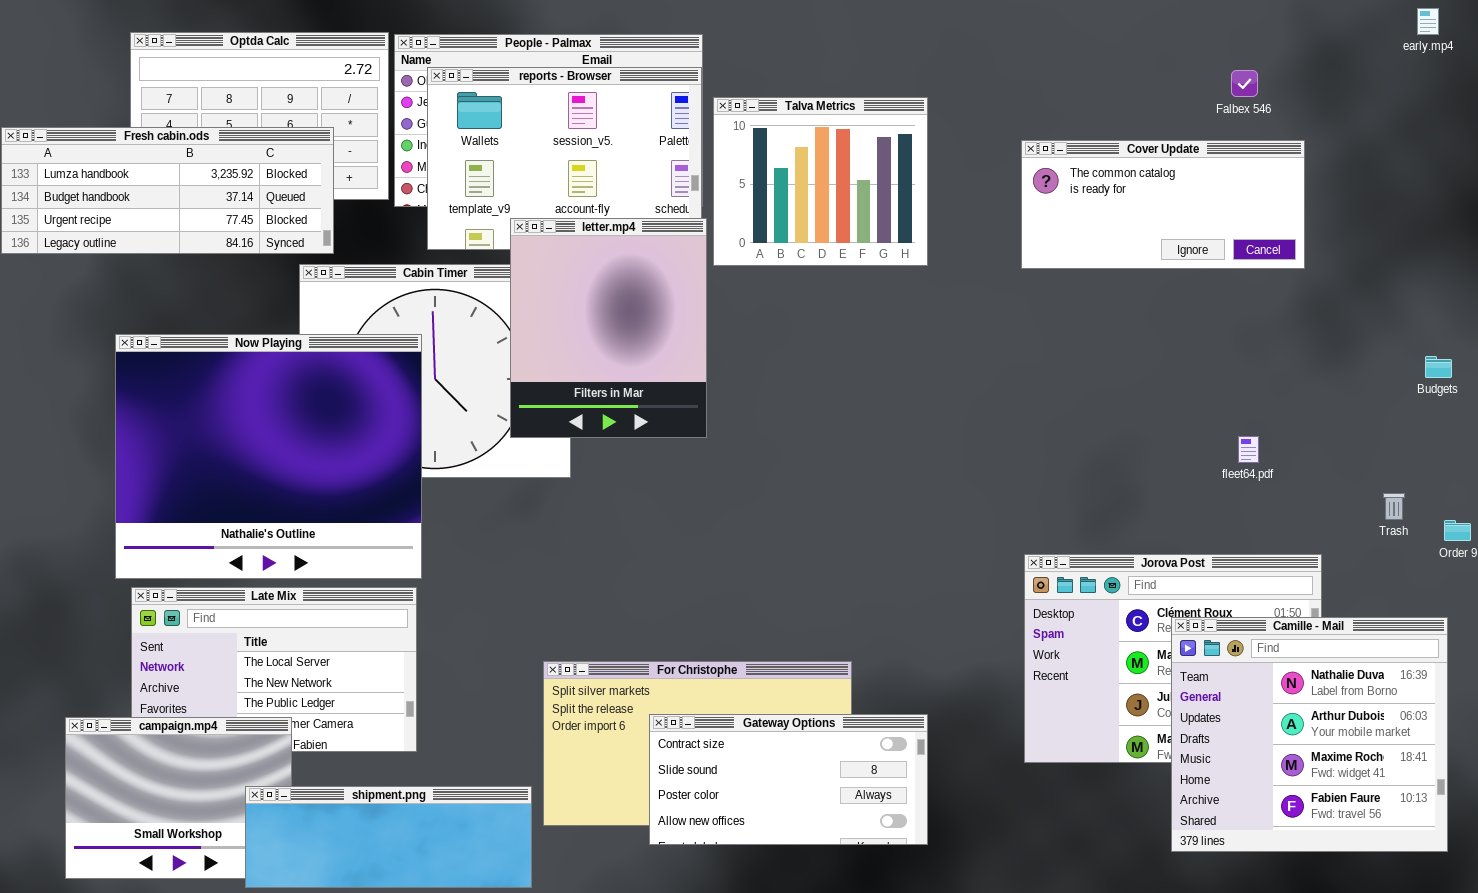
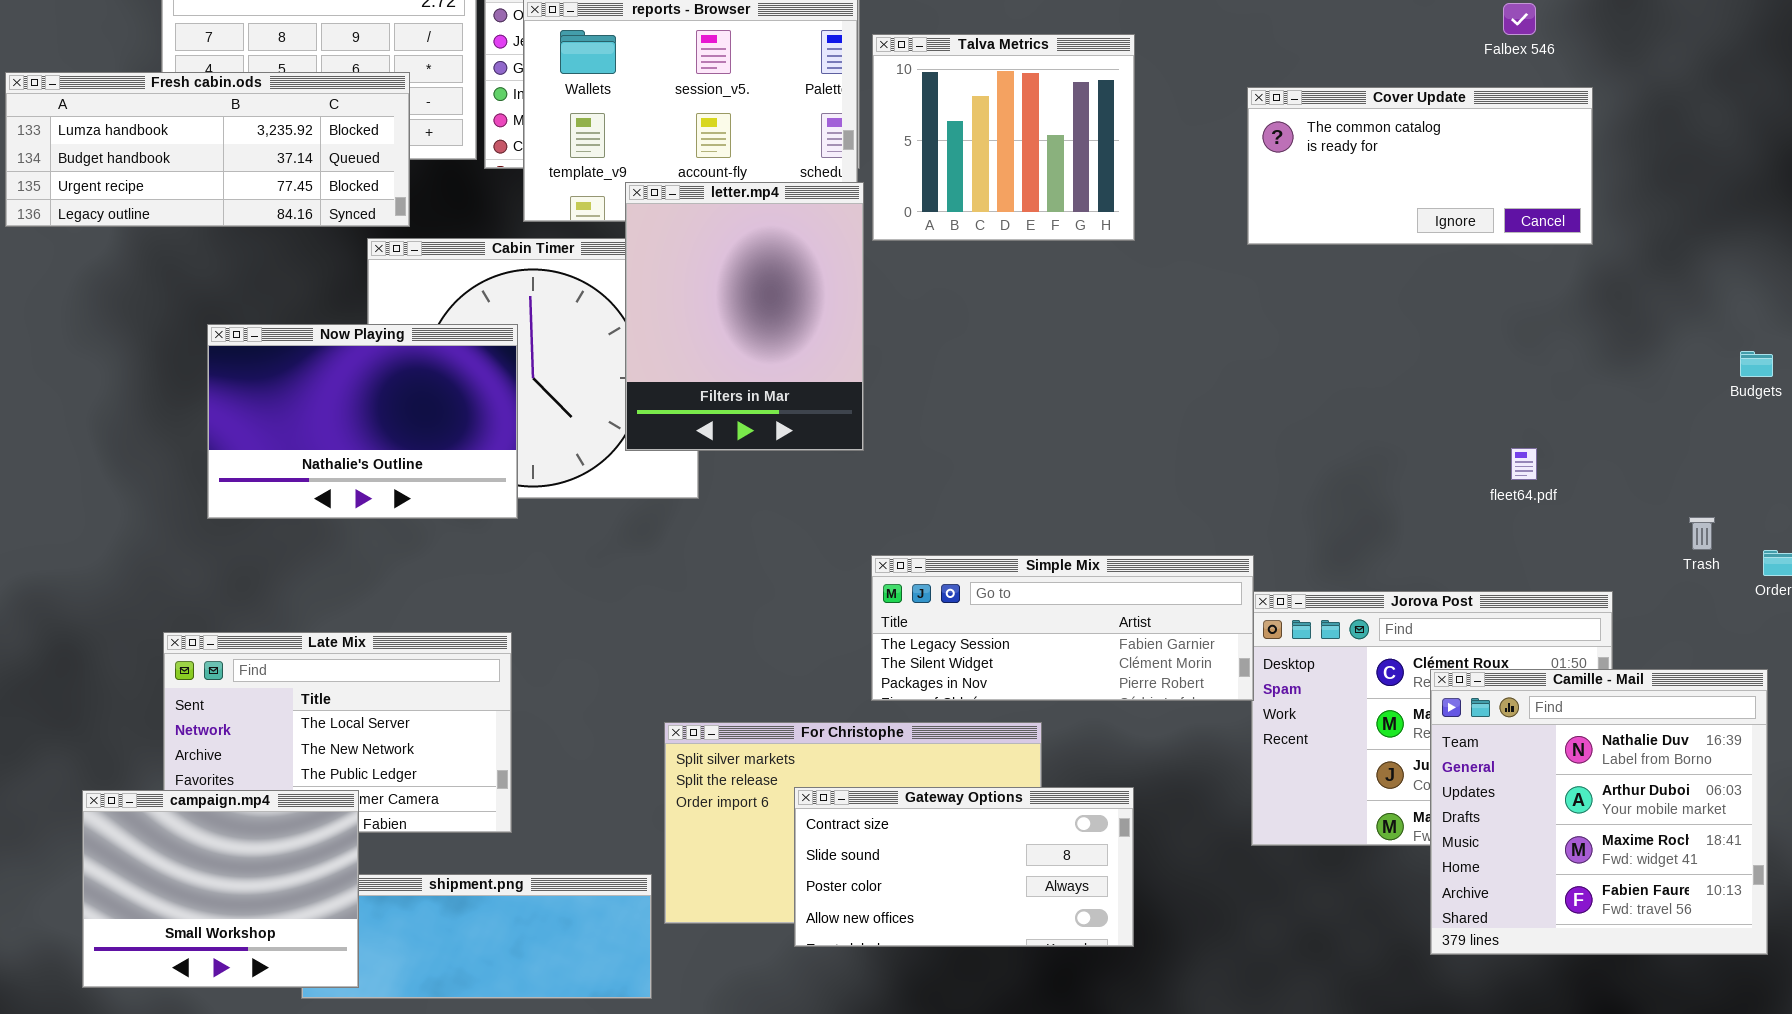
Now Playing: [115,334,422,579] -> [207,324,518,519], resized
Simple Mix: none -> [871,555,1254,701], opened
campaign.mp4: [65,717,292,879] -> [82,790,359,988], raised

